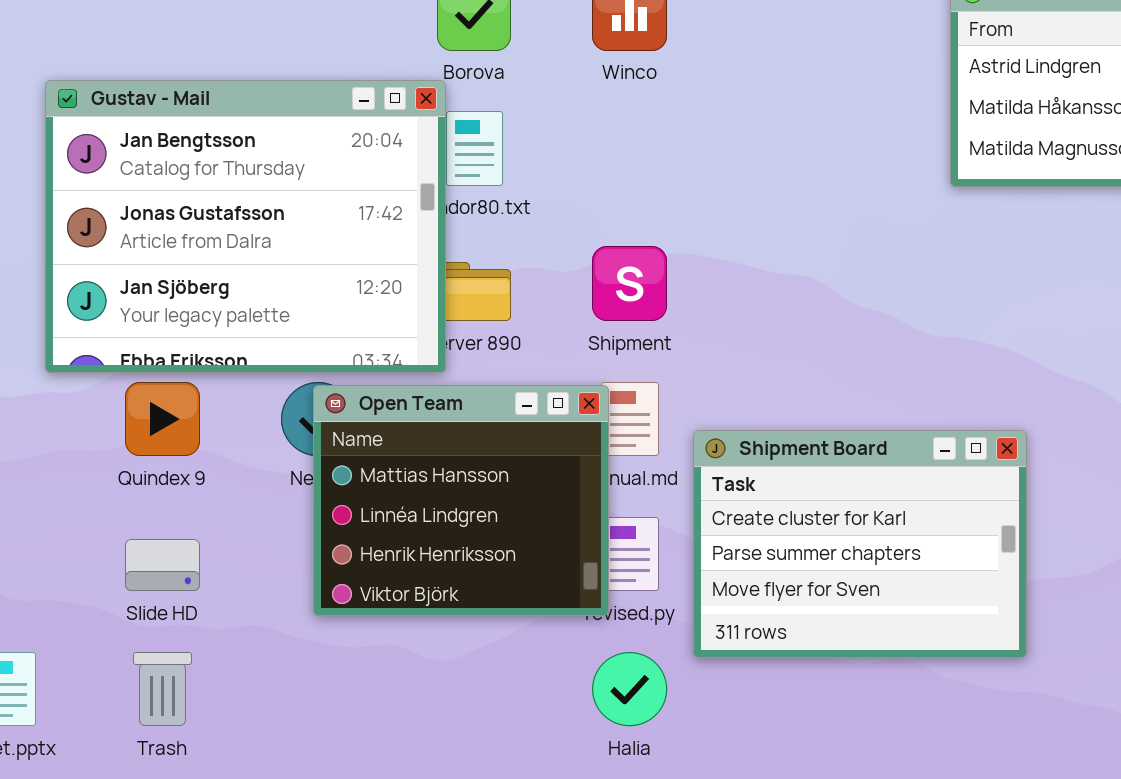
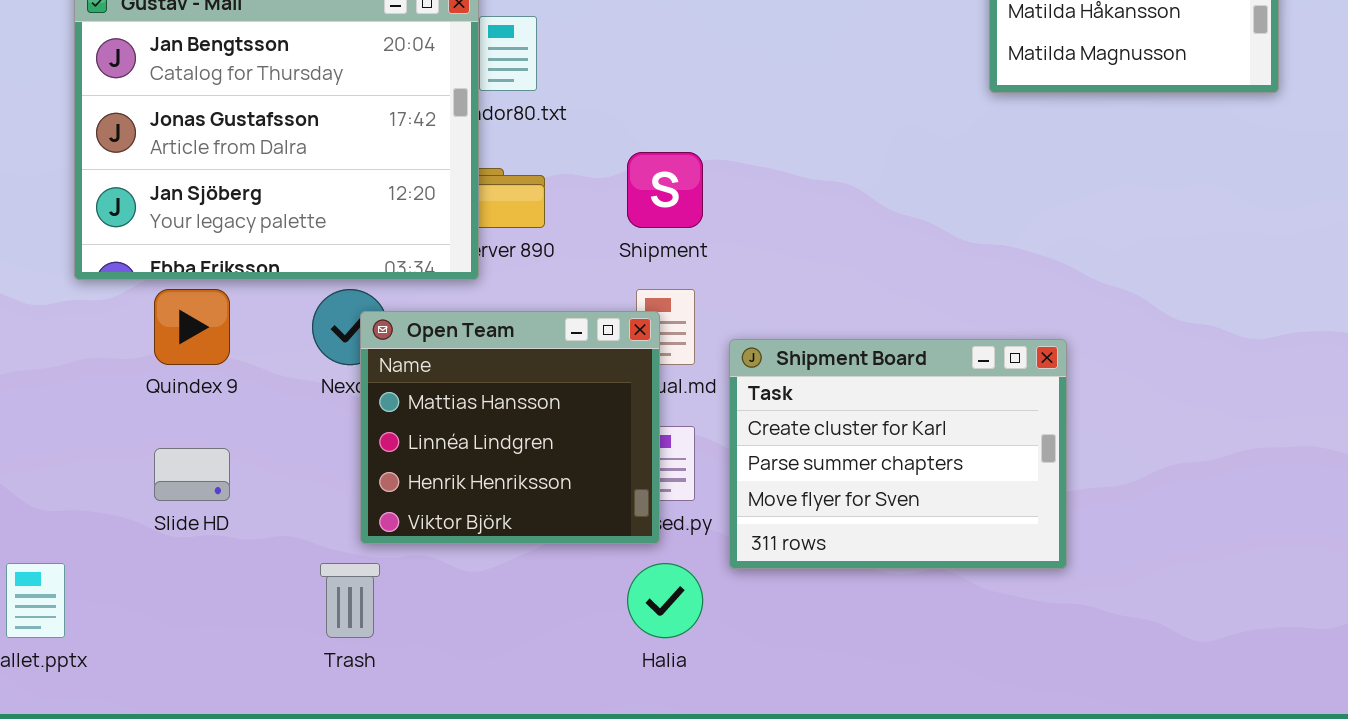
Open Team: [313,385,609,616] -> [360,311,660,544], moved
Trash: [133,652,192,726] -> [320,563,380,638], moved

